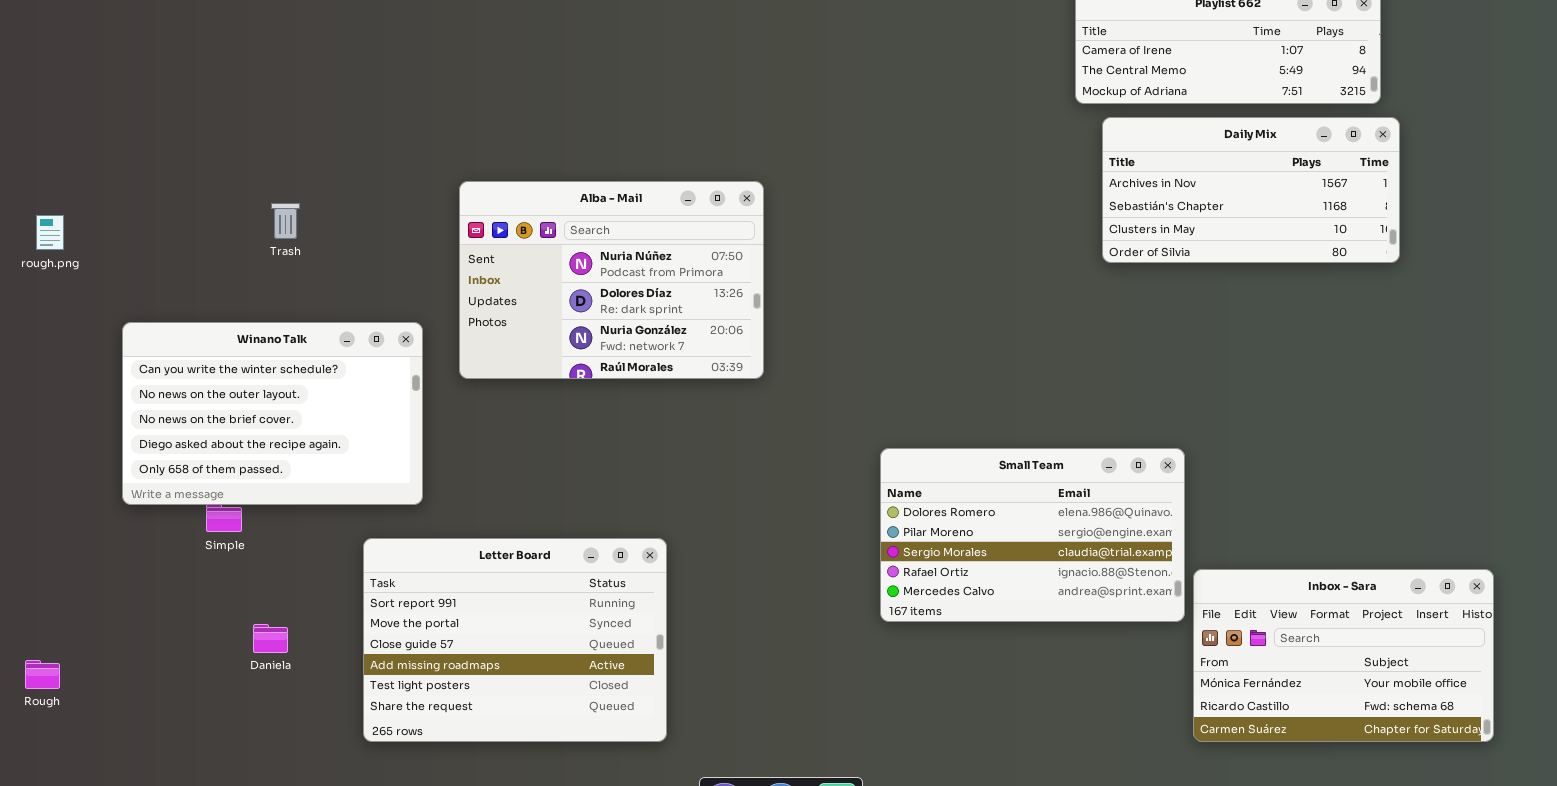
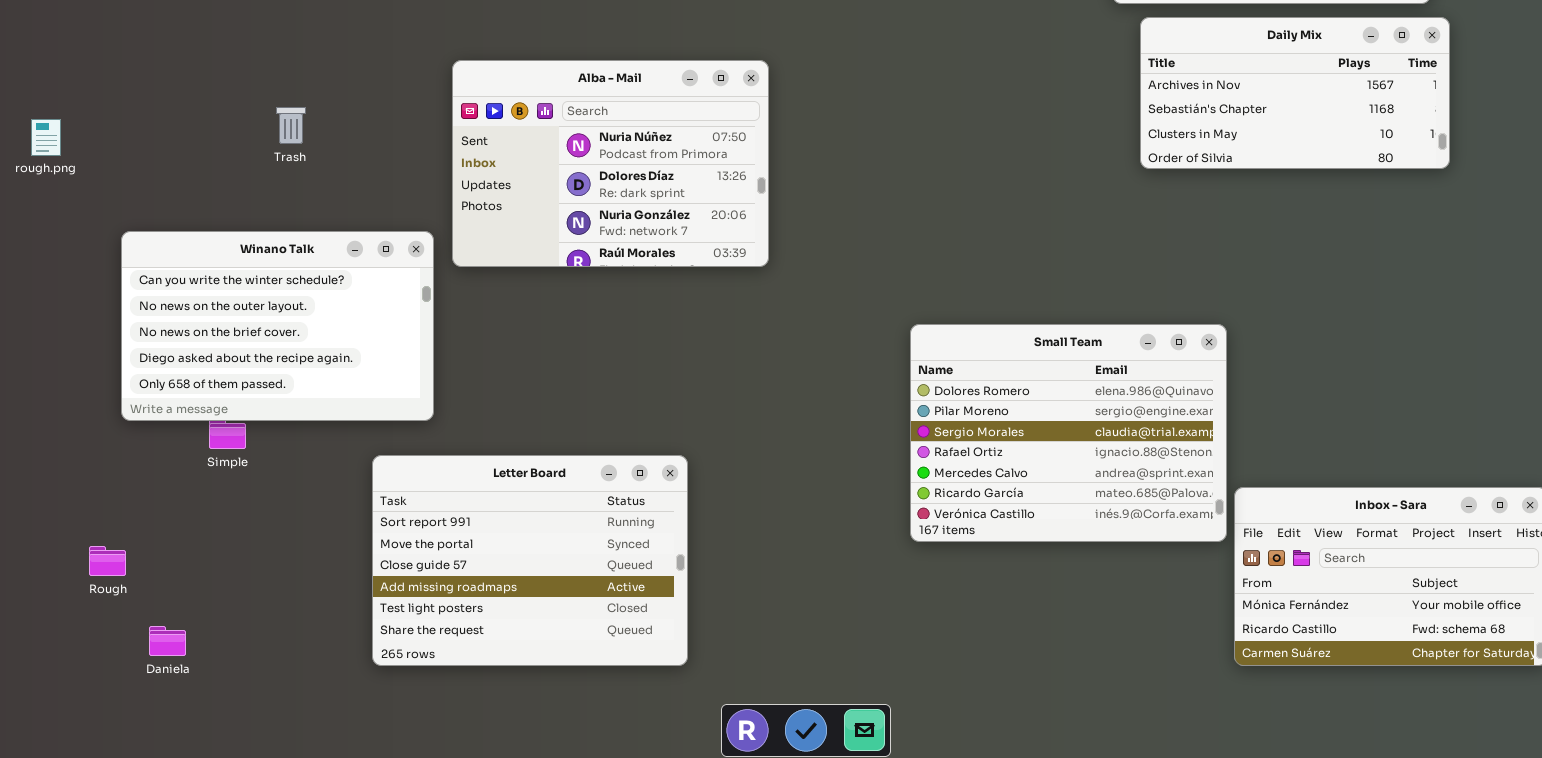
Alba - Mail: [459,181,764,379] -> [452,60,769,267], moved
Small Team: [880,448,1185,622] -> [910,324,1227,542], resized
Daniela: [253,624,288,653] -> [149,626,186,656], moved
Rough: [25,660,60,689] -> [89,546,126,576], moved

